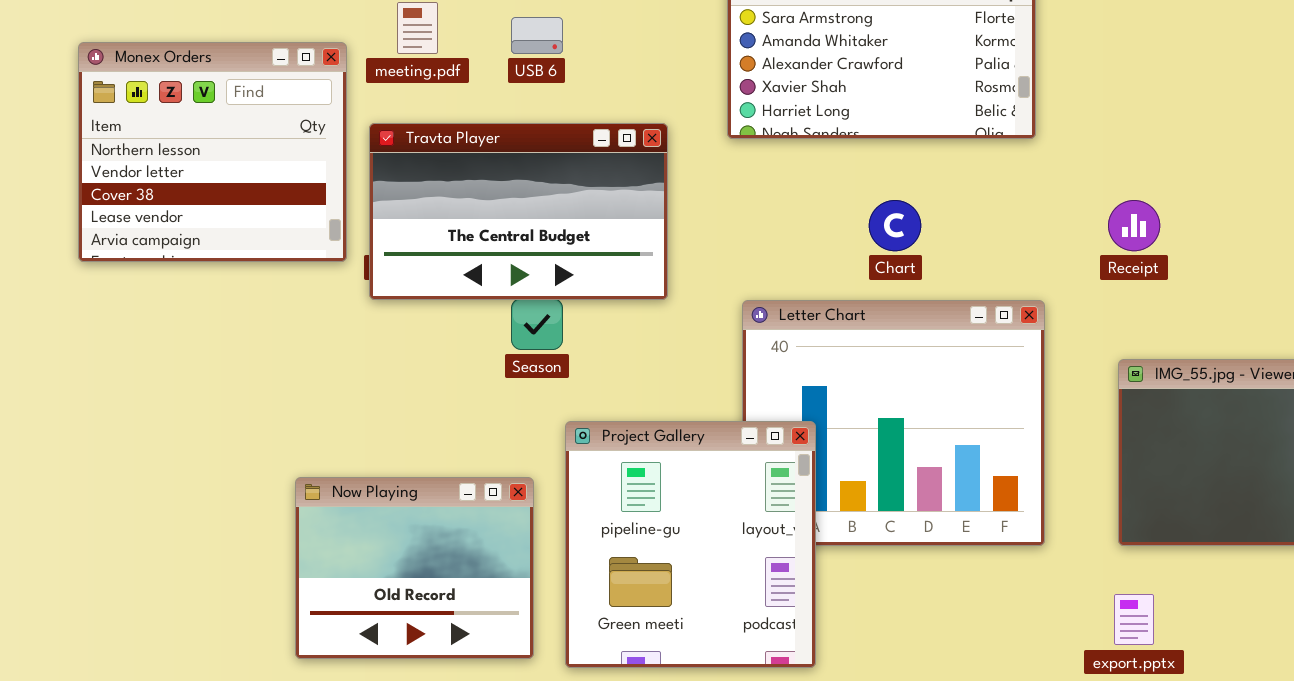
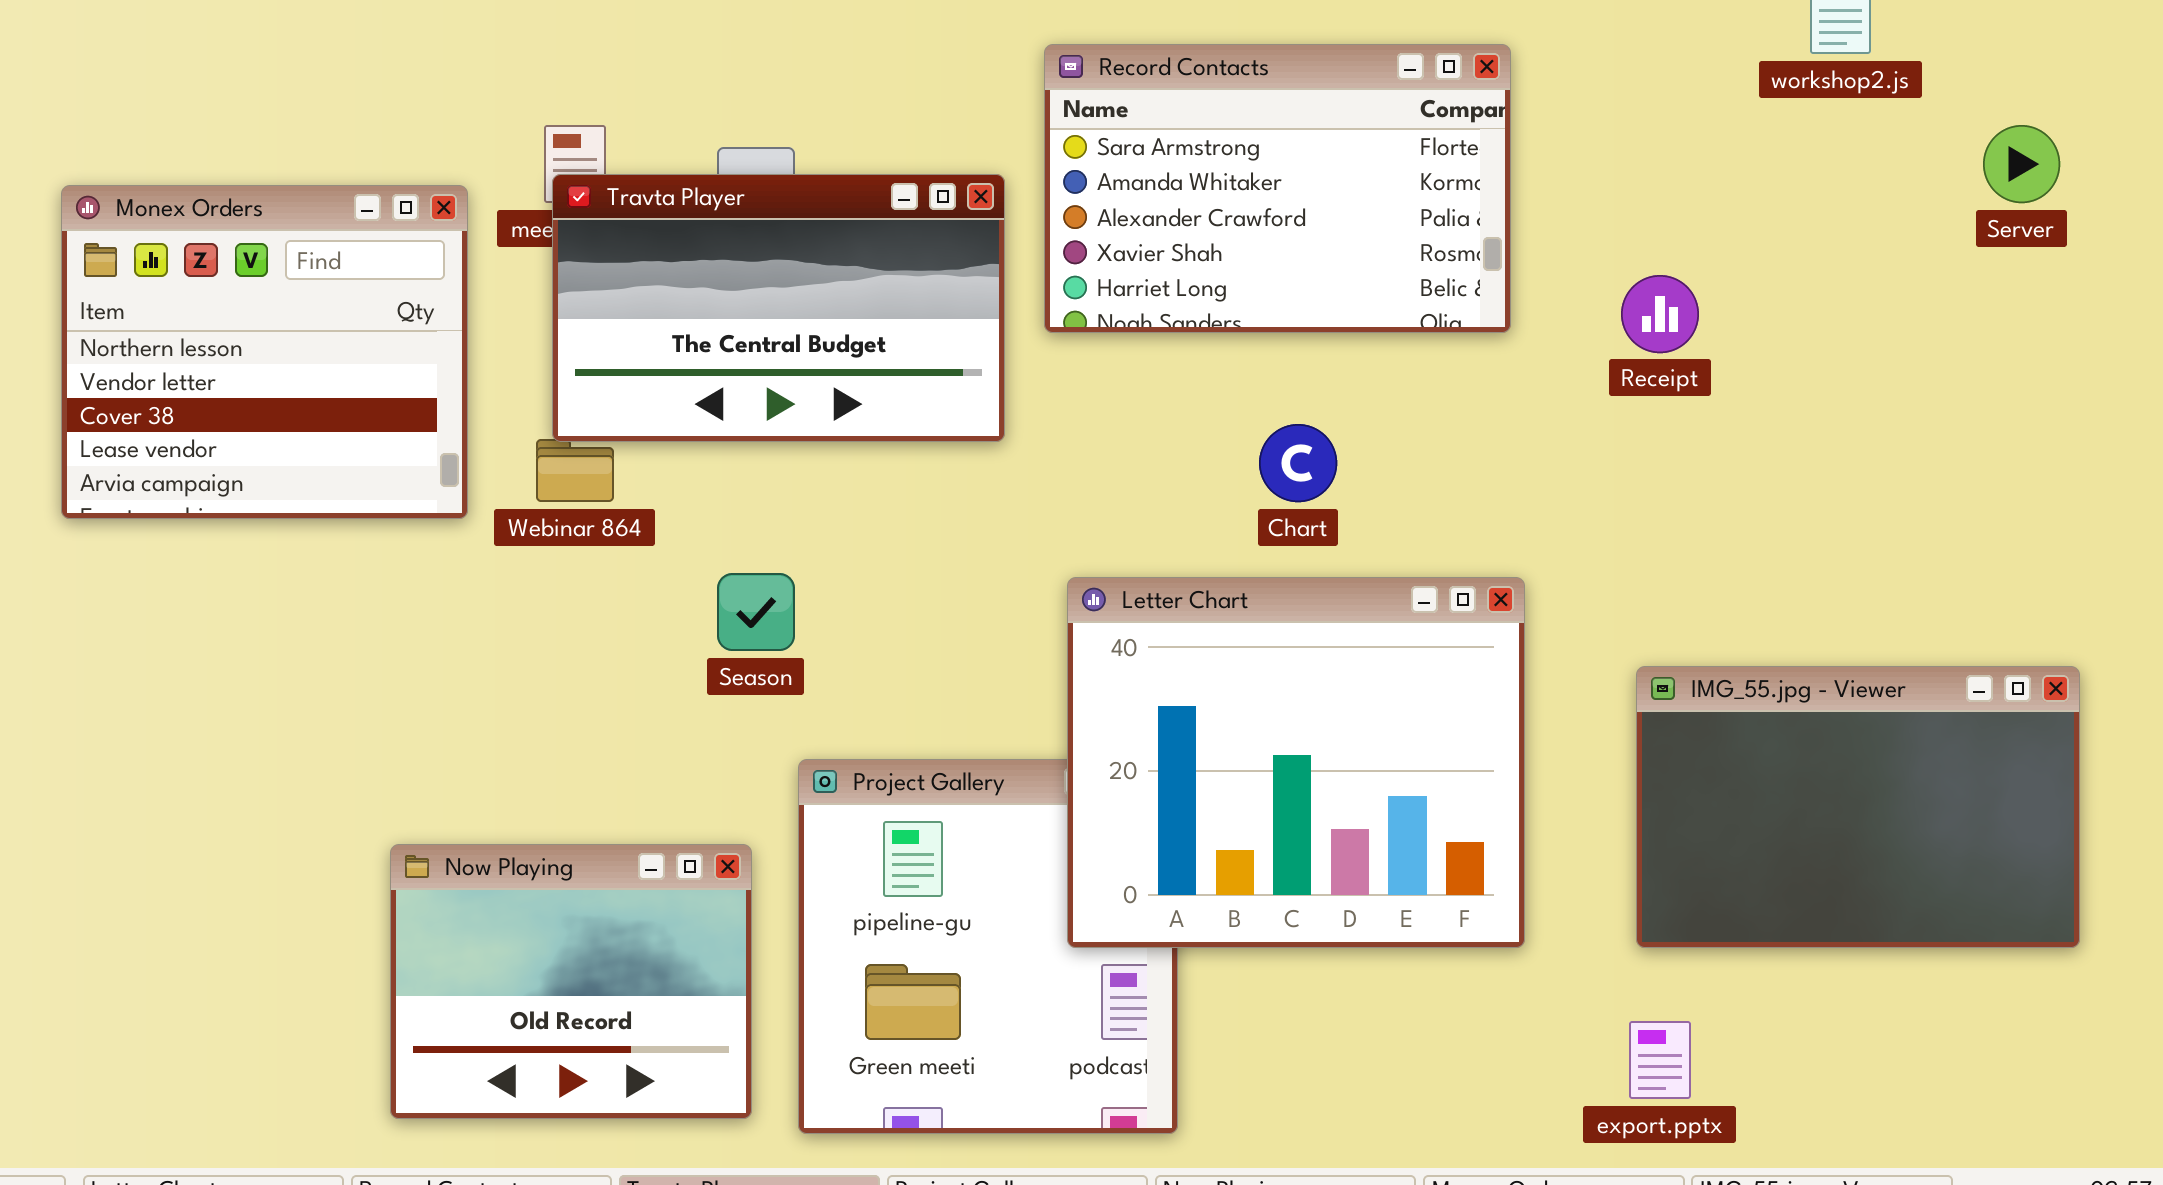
Travta Player: [369,123,668,300] -> [552,174,1005,442], moved
Receipt: [1108,200,1160,251] -> [1621,275,1699,353], moved
Letter Chart: [742,300,1045,546] -> [1067,577,1525,948], raised

